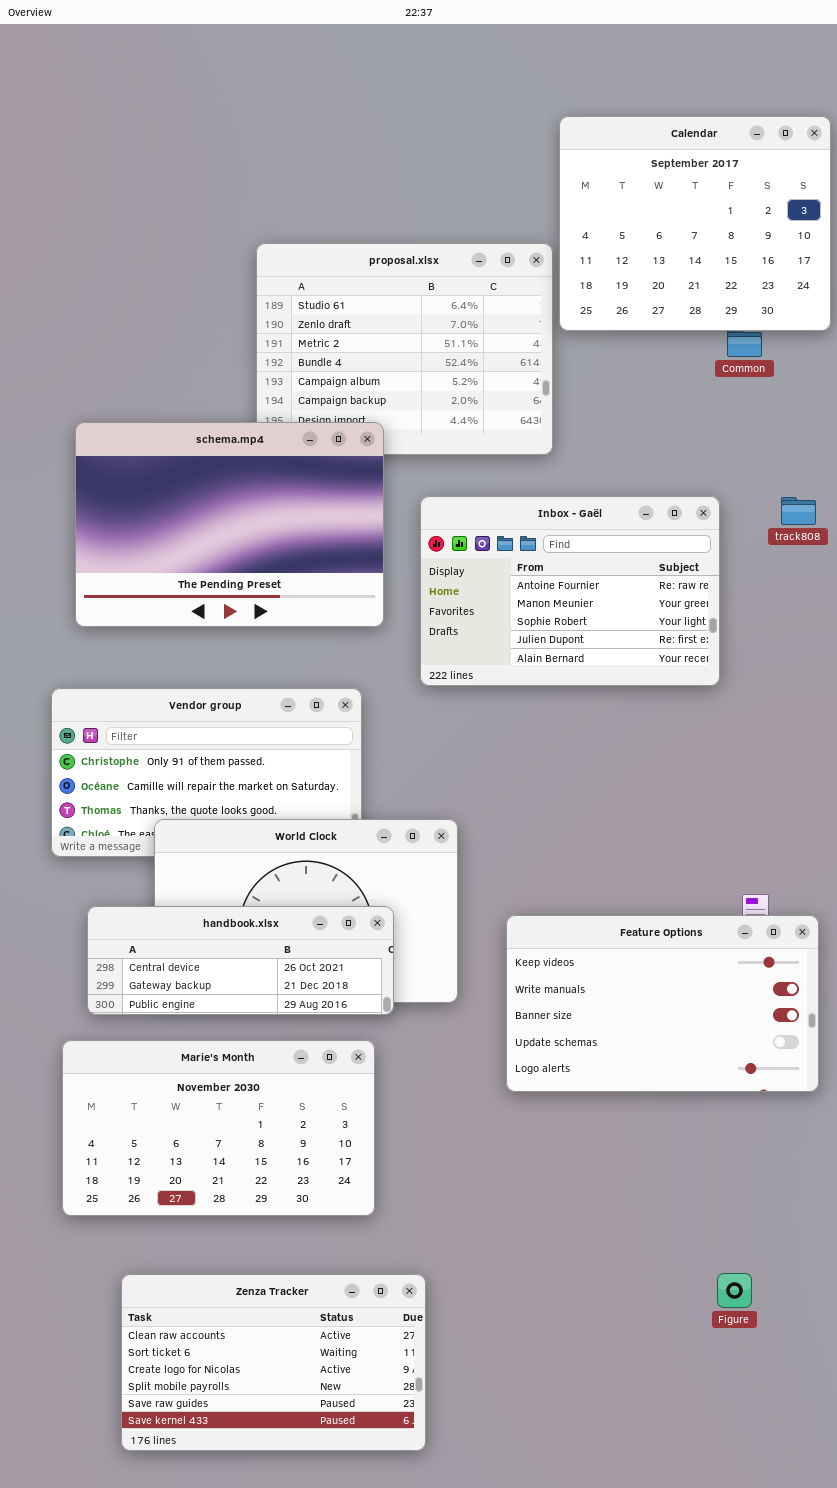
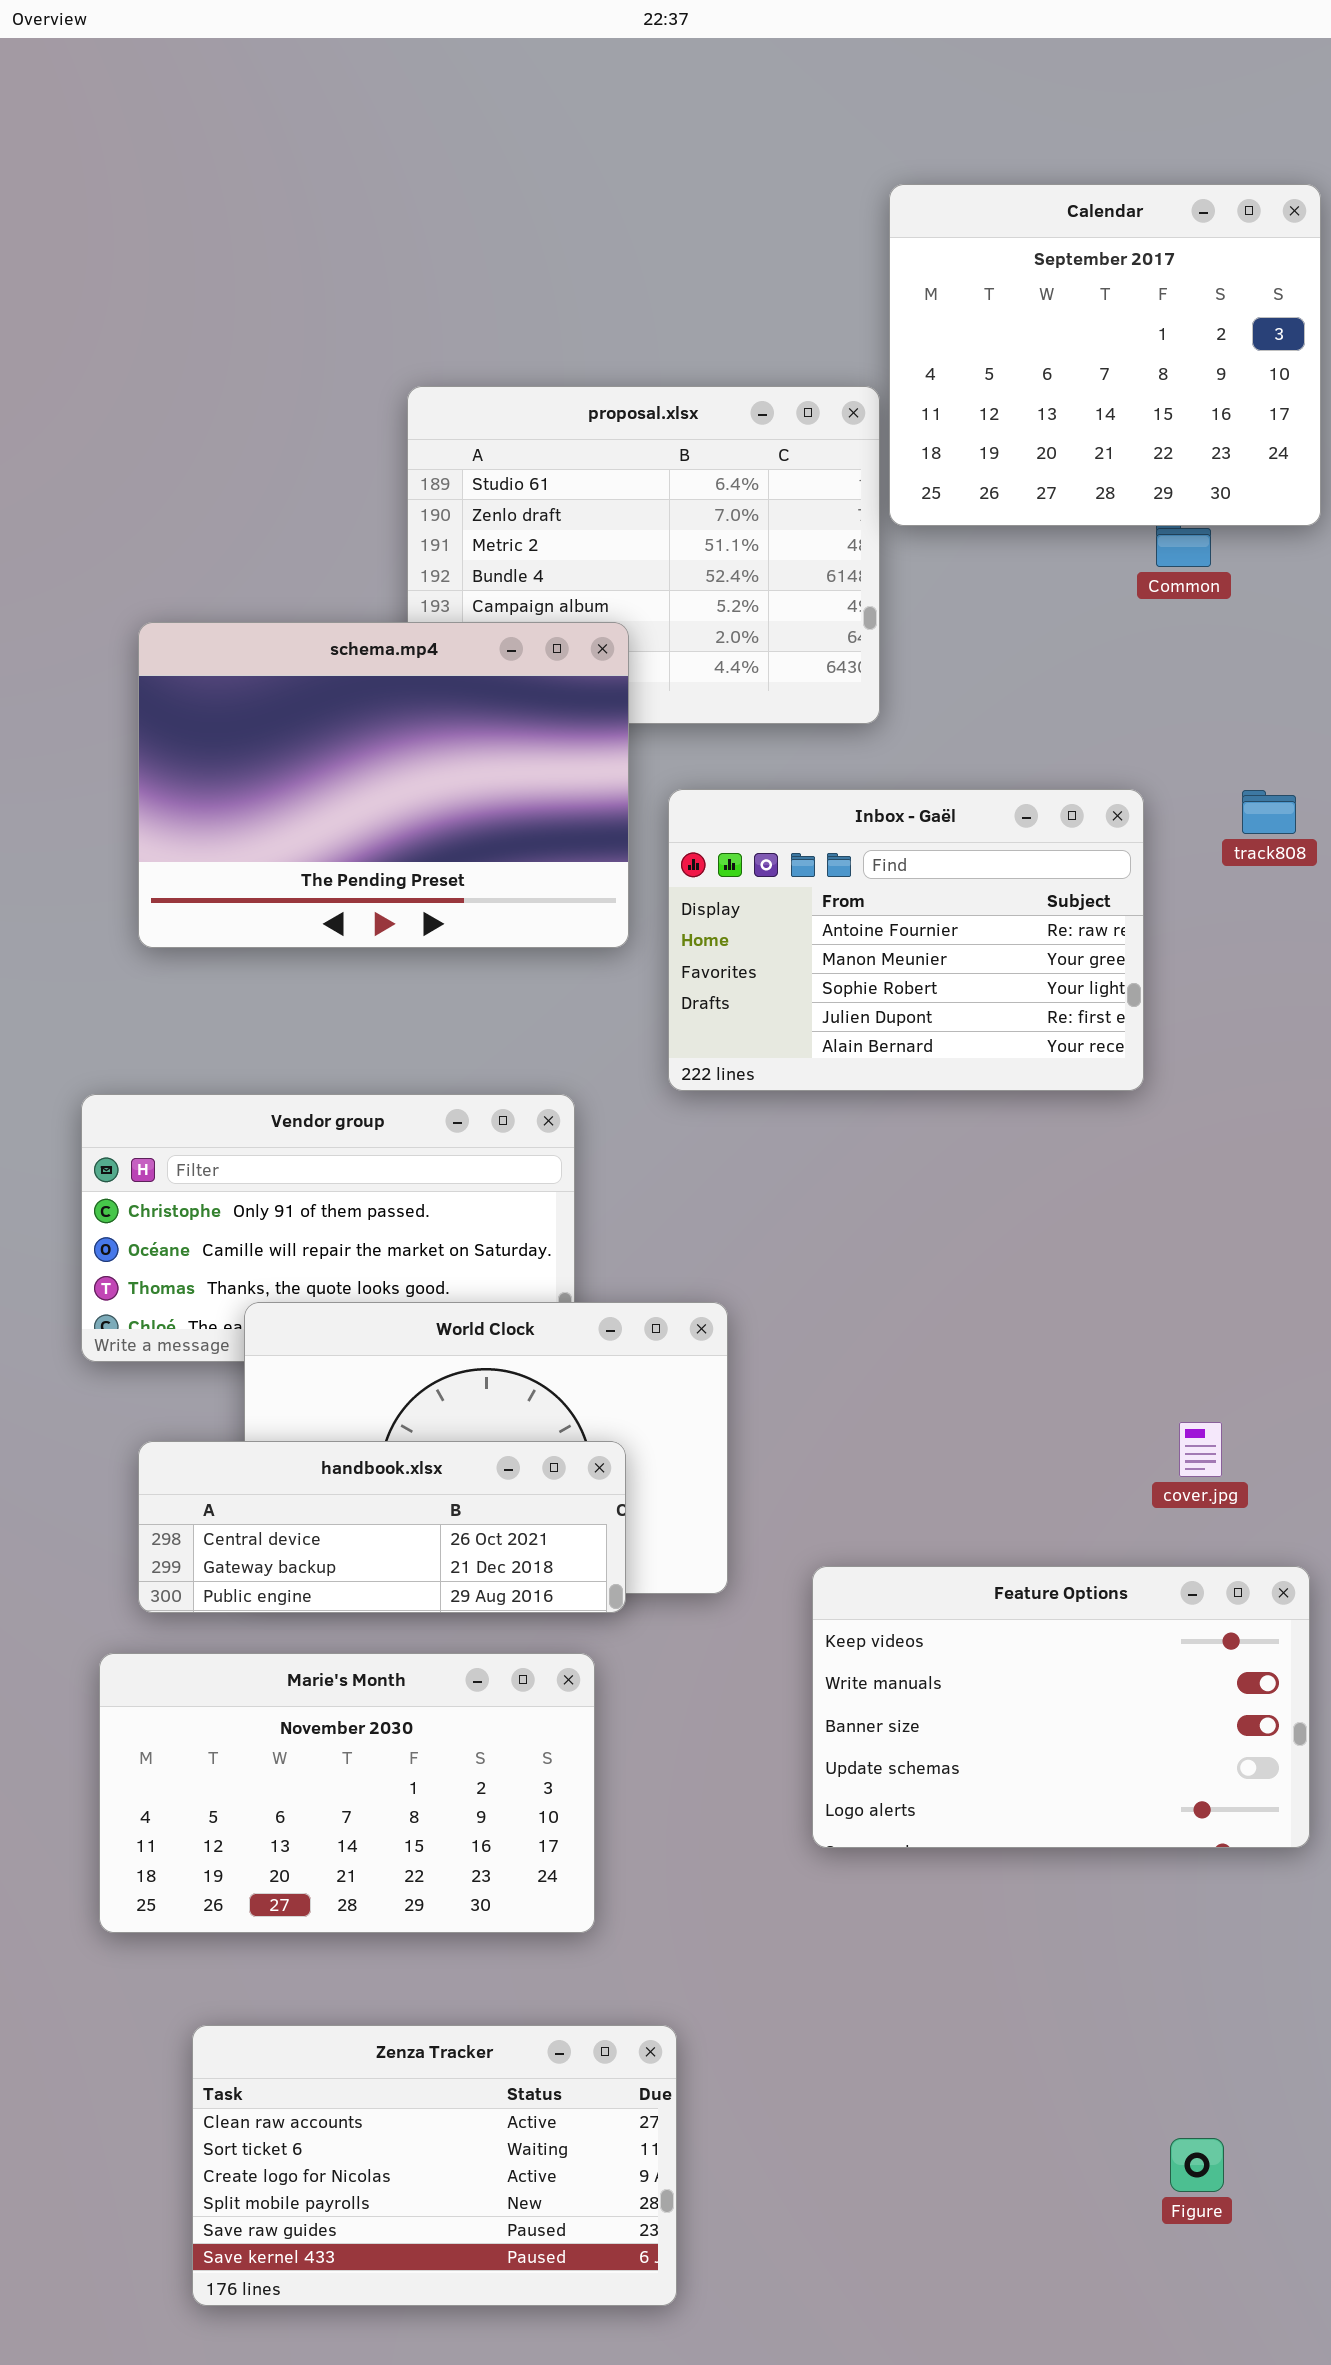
schema.mp4: [75,422,384,627] -> [138,622,629,948], moved
Feature Options: [506,915,819,1092] -> [812,1566,1310,1848], moved
Figure: [717,1273,752,1308] -> [1170,2138,1224,2192], moved

